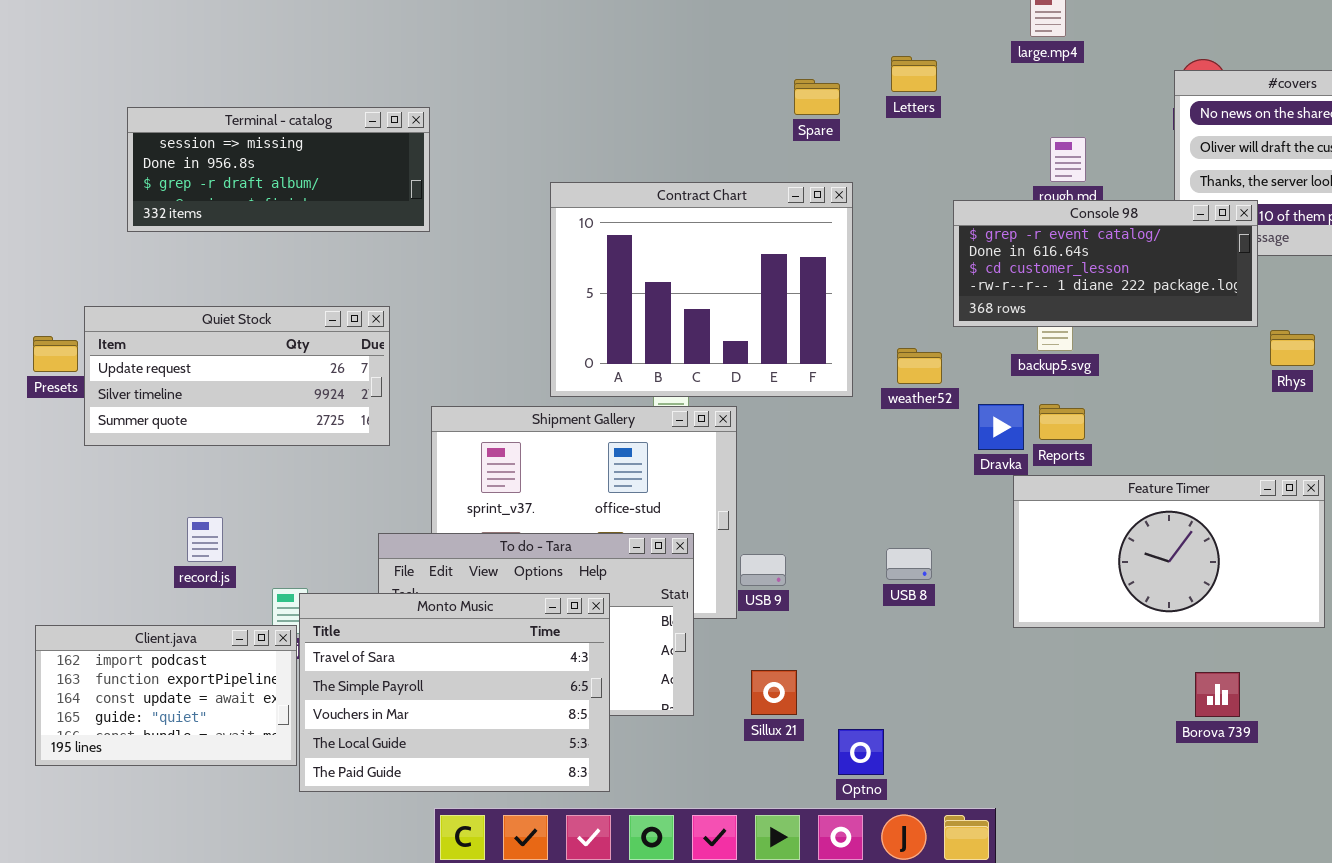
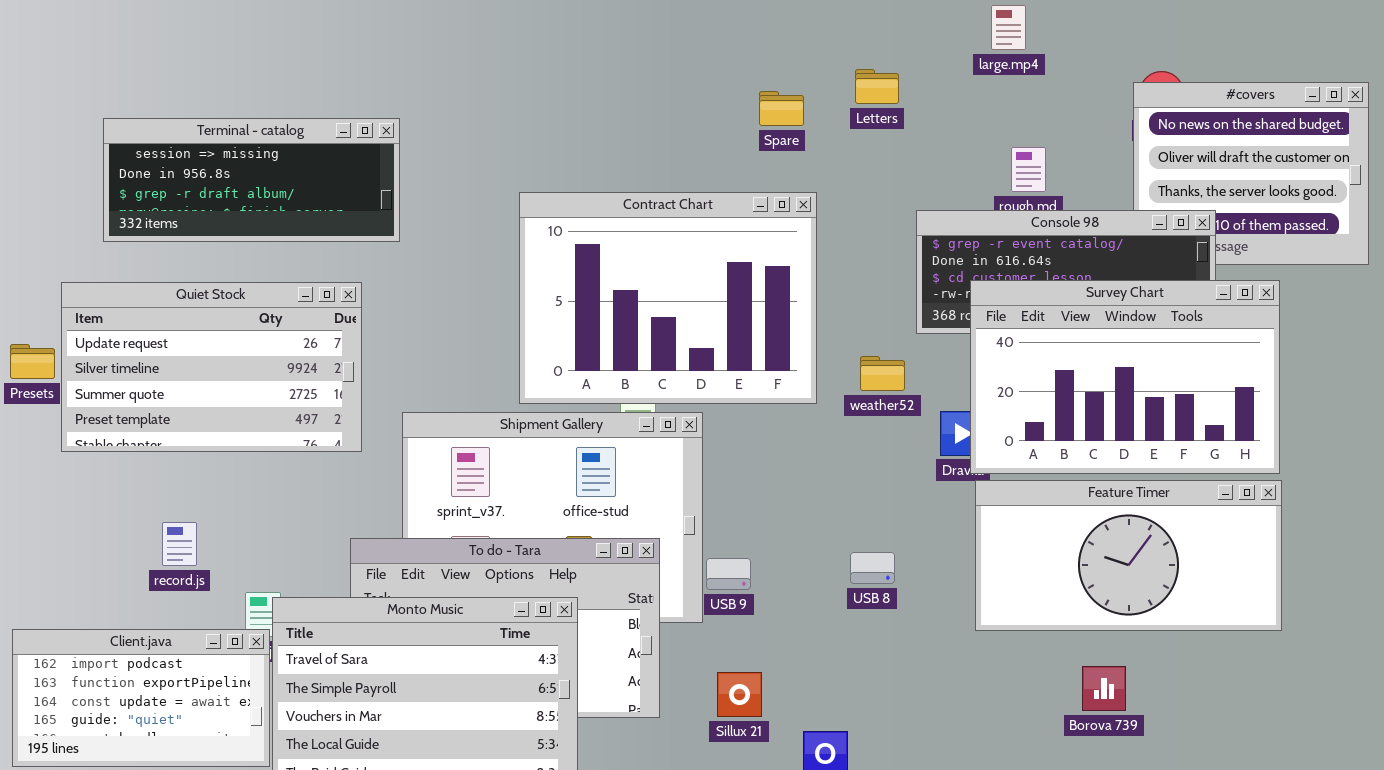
Survey Chart: none -> [970,280,1280,474], opened
Quiet Stock: [84,306,390,446] -> [61,282,362,452], resized
Borova 739: [1195,672,1240,717] -> [1082,666,1126,711], moved

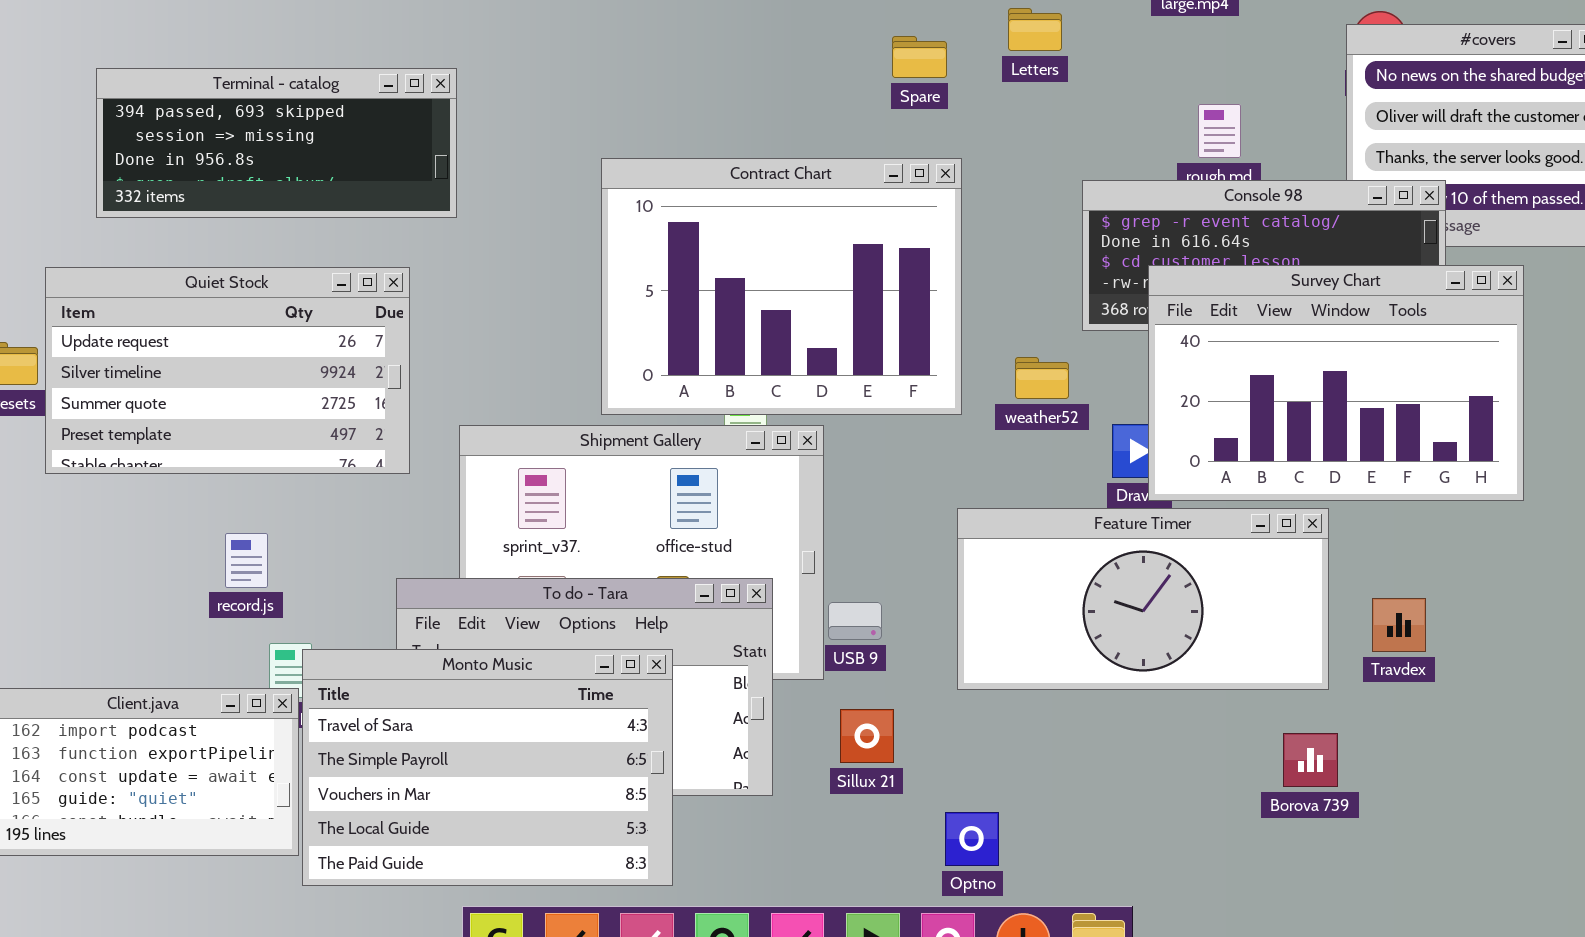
Terminal - catalog: [103,118,400,242] -> [96,68,457,218], scrolled up 1 row
Feature Timer: [975,480,1282,631] -> [957,508,1329,690], moved
record.js: [162,522,197,566] -> [225,533,268,588], moved
Sillux 21: [717,672,762,717] -> [840,709,894,763], moved

